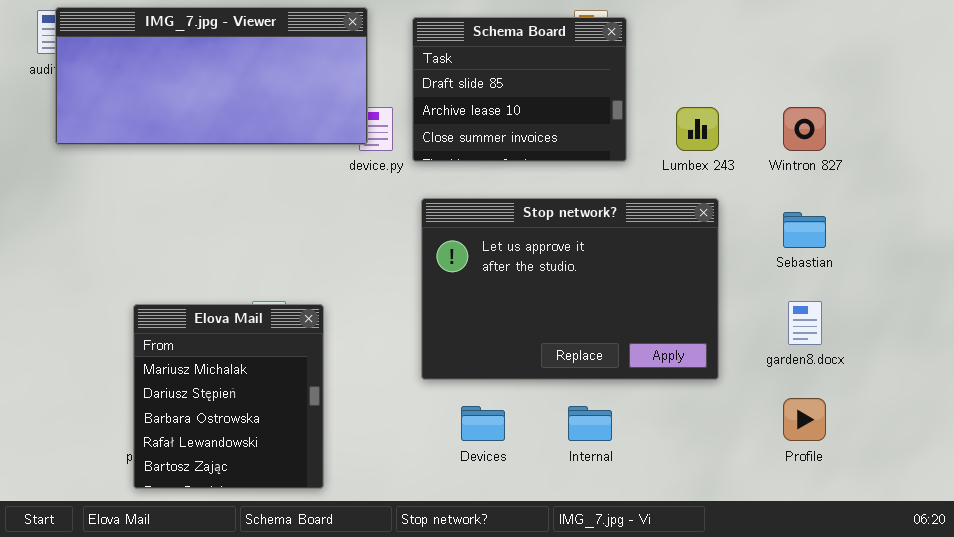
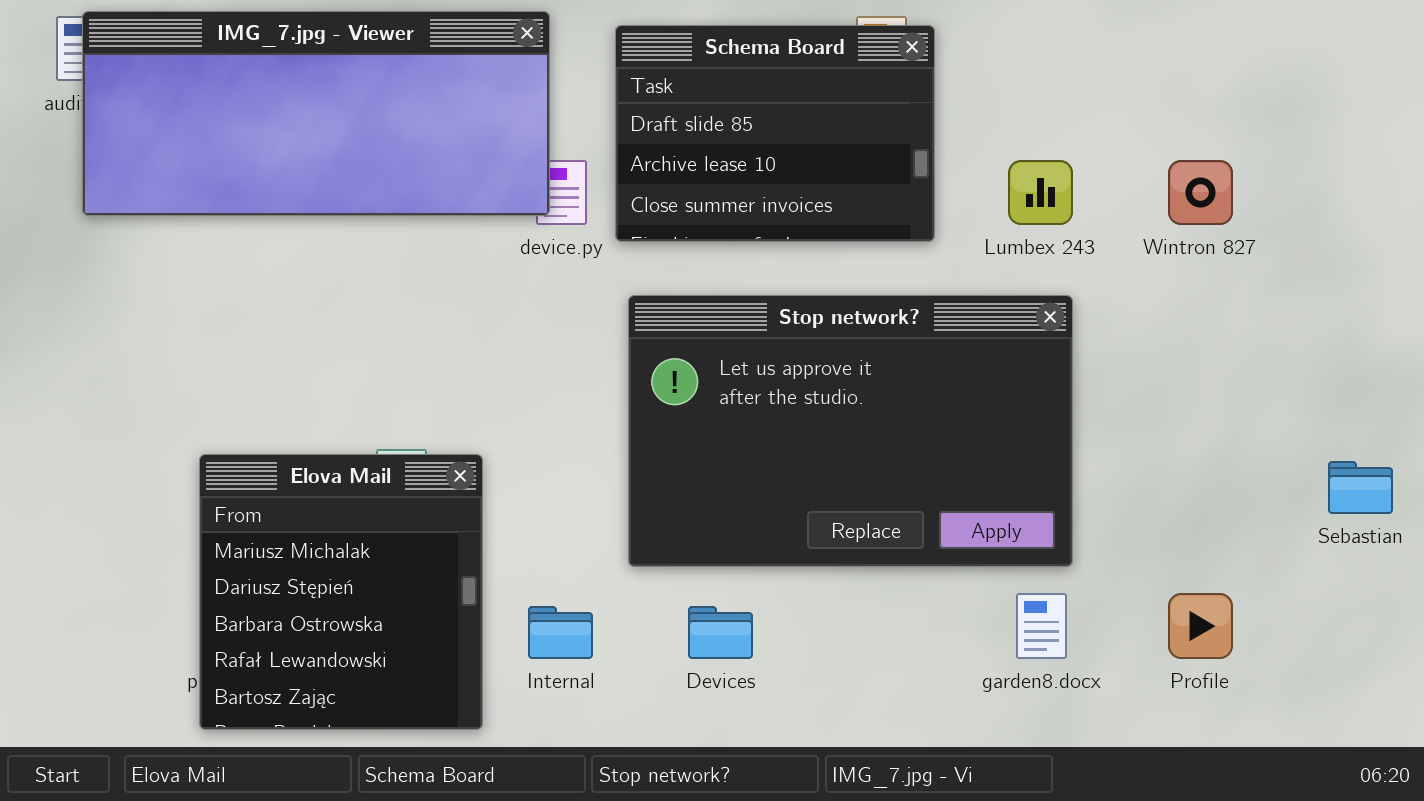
Sebastian: [783,212,826,248] -> [1328,461,1393,514], moved
garden8.docx: [788,301,822,345] -> [1016,593,1067,659], moved
Internal: [568,406,612,441] -> [528,606,593,659], moved

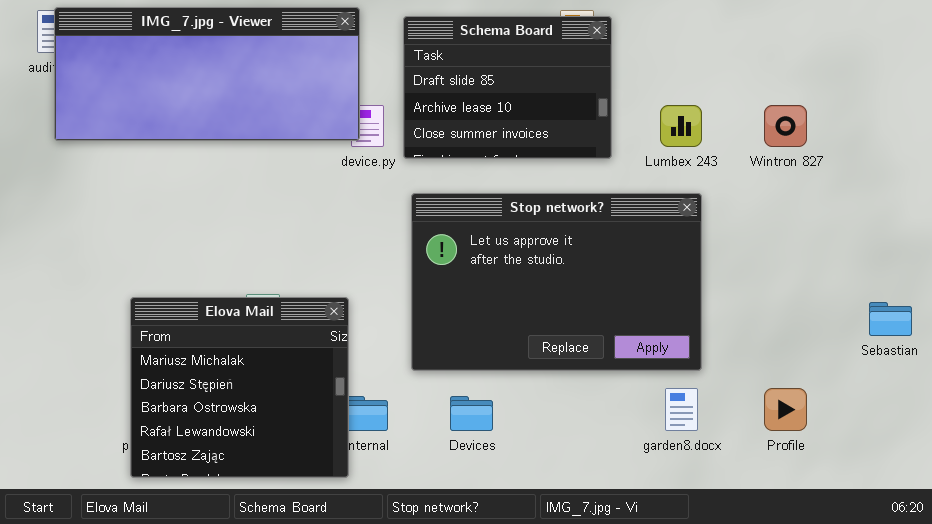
Elova Mail: [199,454,483,730] -> [130,297,349,478], resized

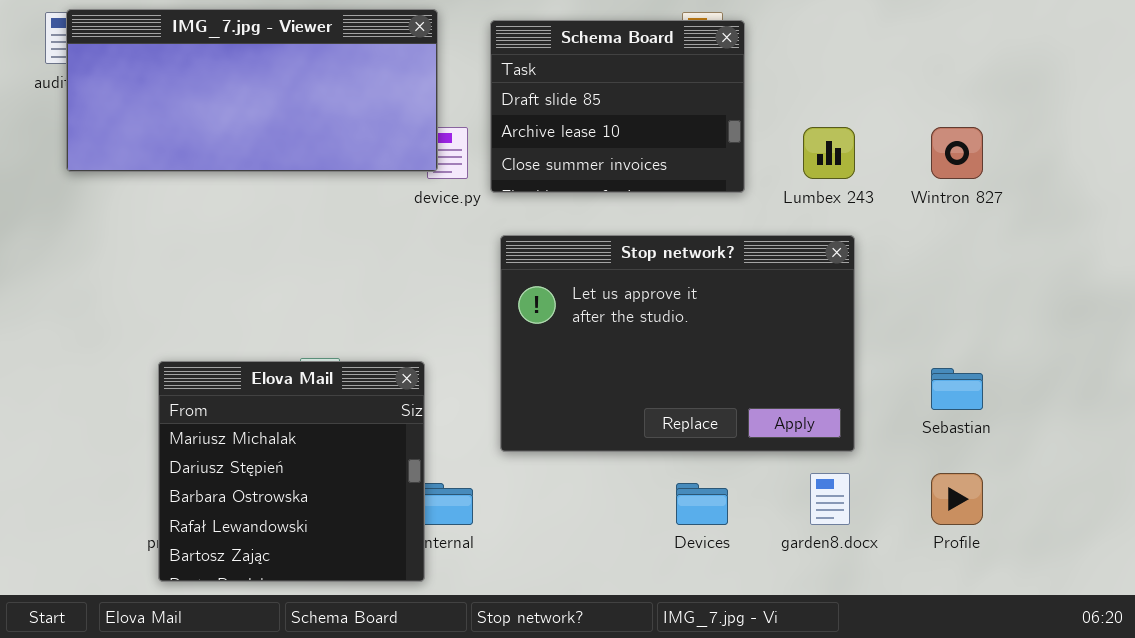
Sebastian: [869,302,912,336] -> [931,368,983,410], moved
Devices: [450,396,493,431] -> [676,483,728,525], moved

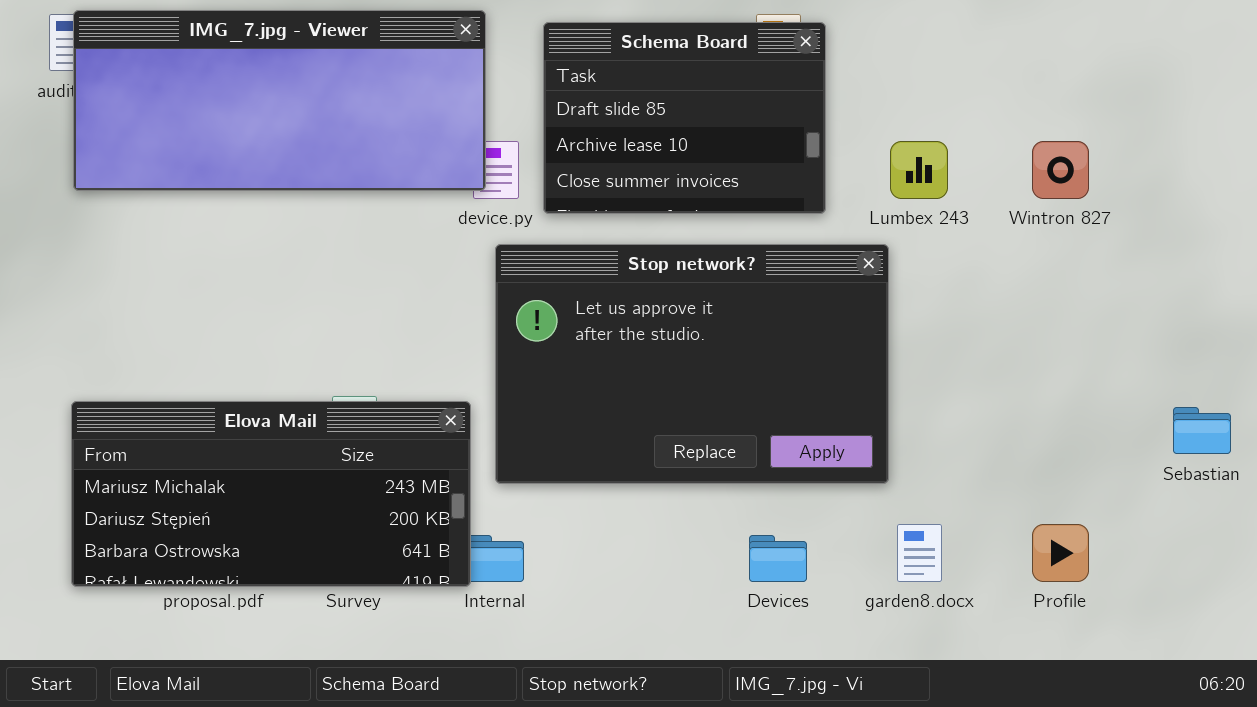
Stop network?: [500,235,855,452] -> [495,244,889,484], moved
Elova Mail: [158,361,425,582] -> [71,401,471,587], resized
Sebastian: [931,368,983,410] -> [1173,407,1231,454], moved

